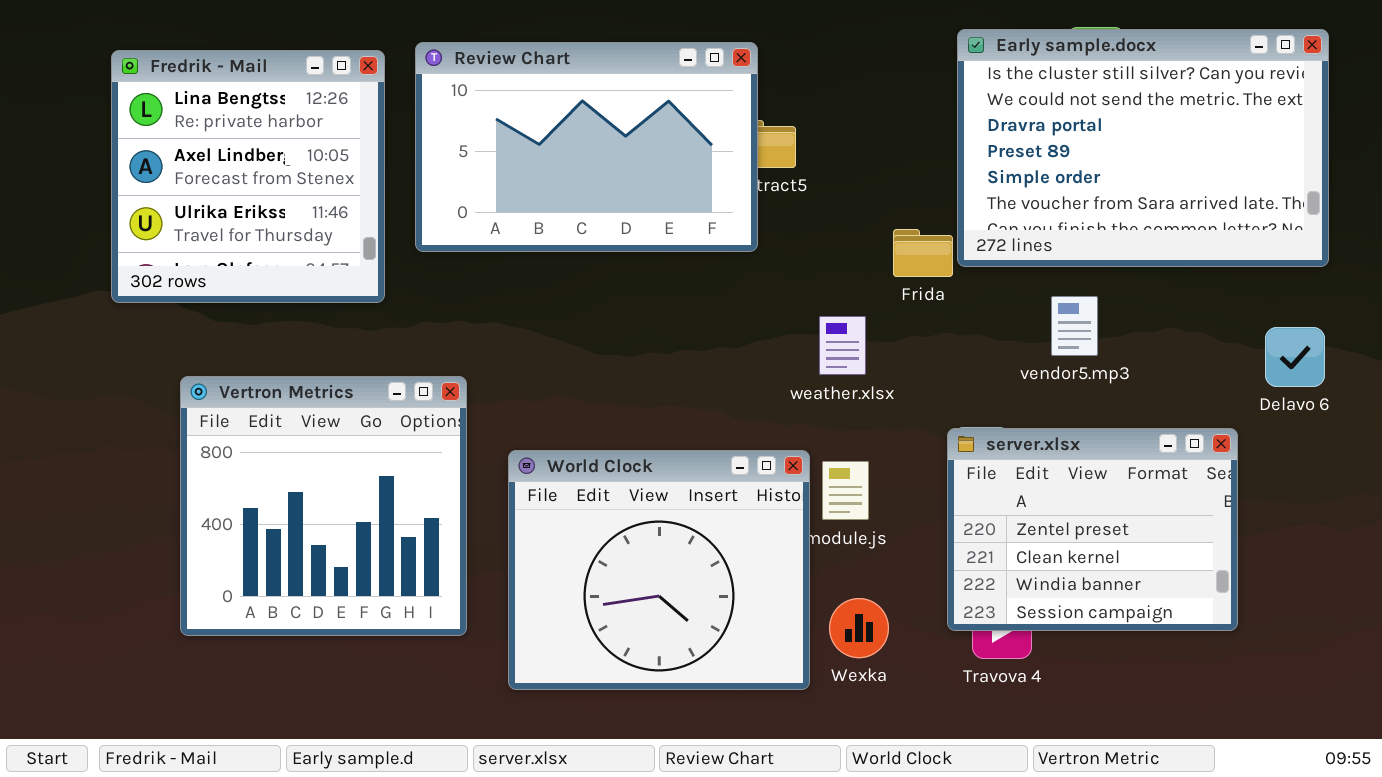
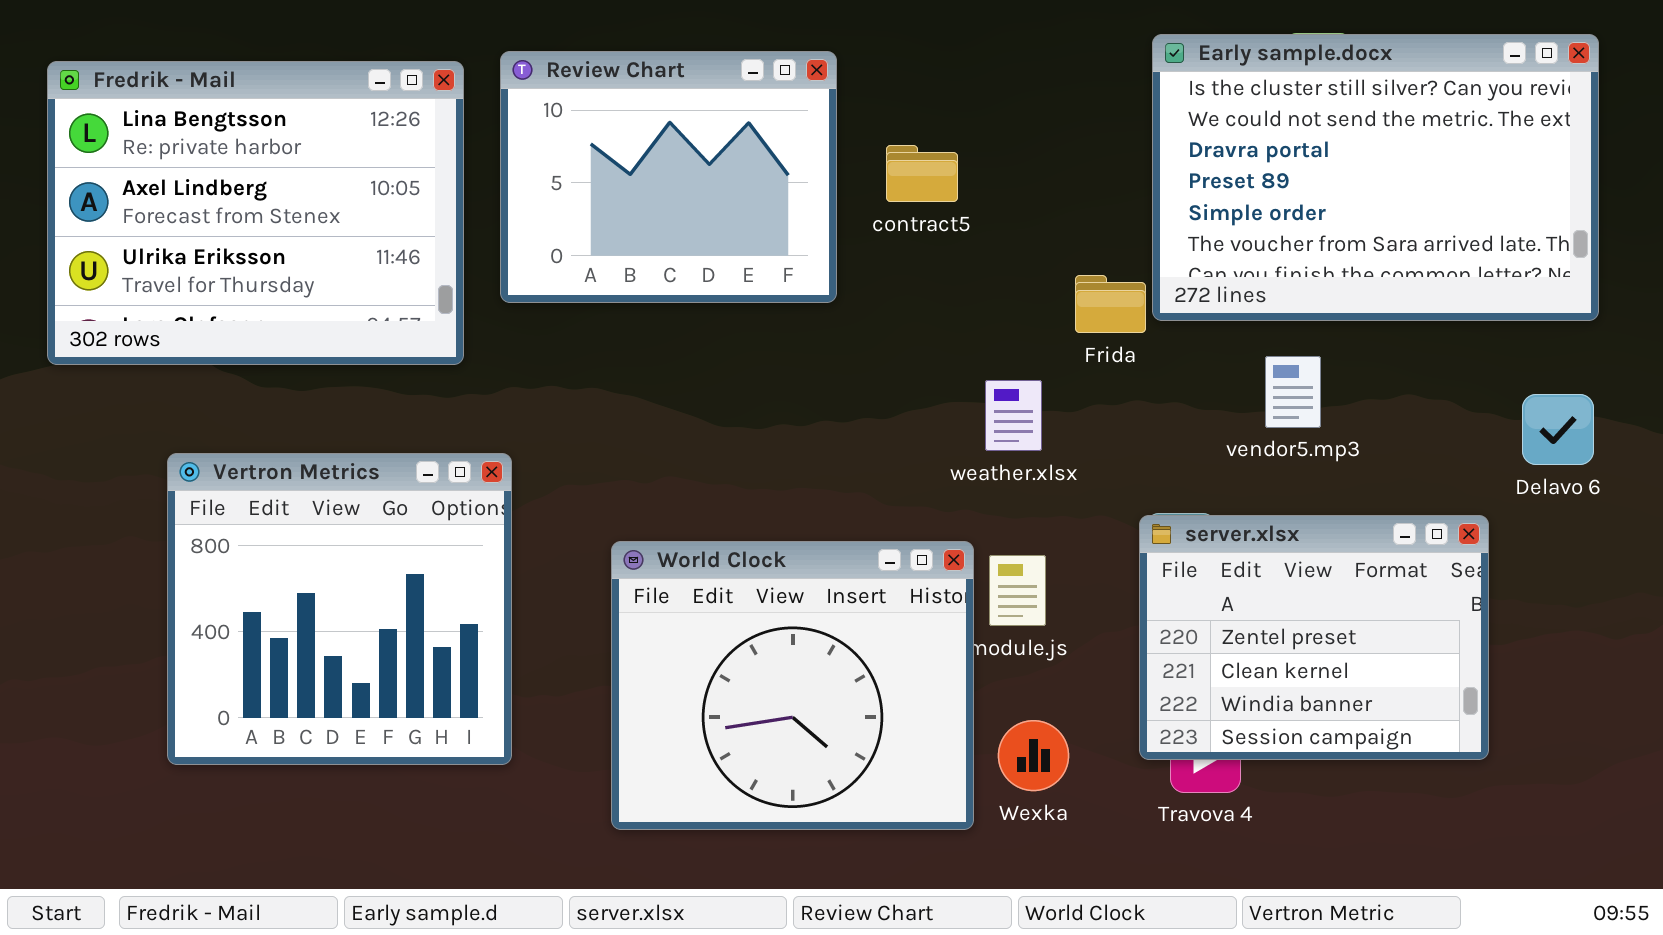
Review Chart: [415,42,758,252] -> [500,51,837,303], resized
Fredrik - Mail: [111,50,385,303] -> [47,61,464,365], resized
Vertron Metrics: [180,376,467,636] -> [167,453,512,765], moved

